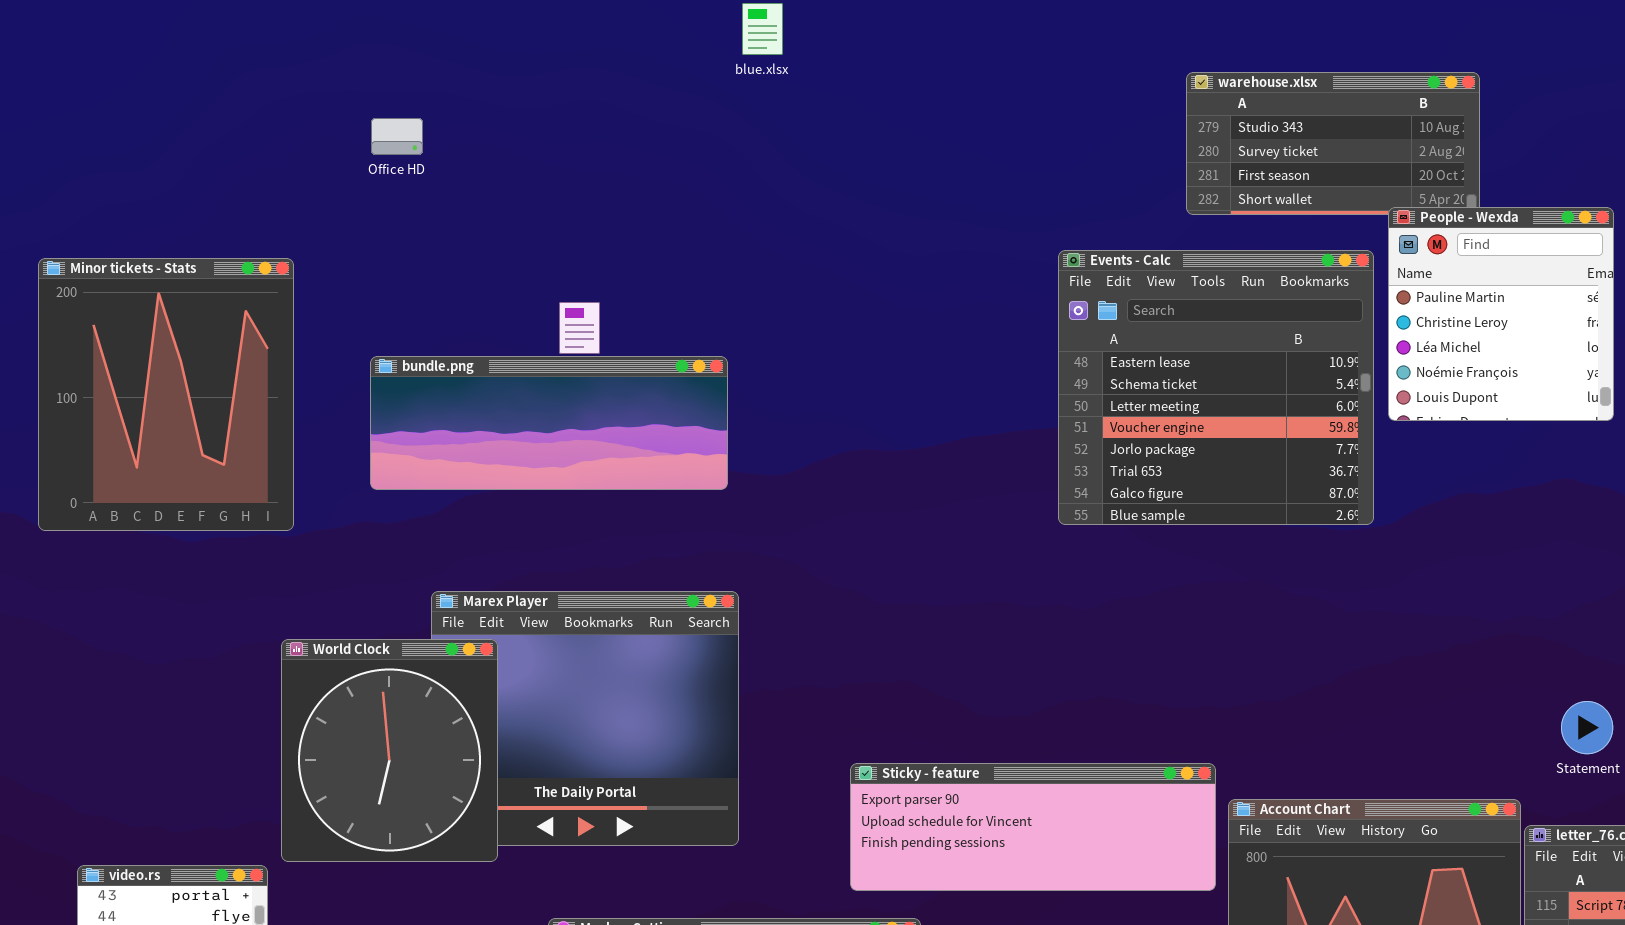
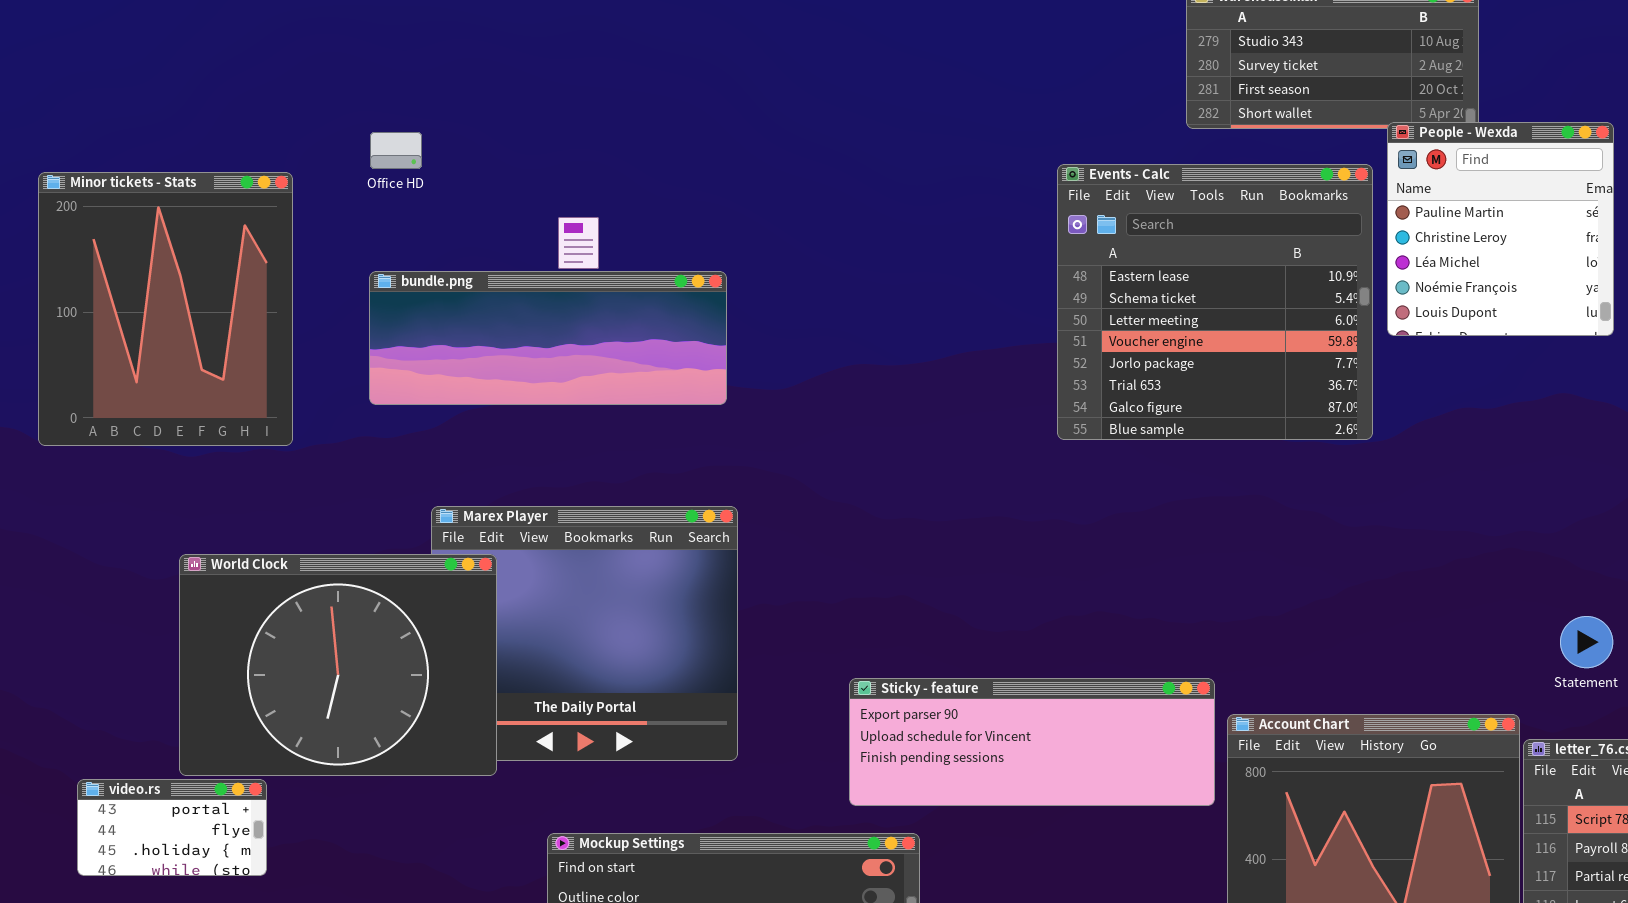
Office HD: [371,118,423,155] -> [370,132,422,169], moved
World Clock: [281,639,498,862] -> [179,554,497,776], resized

